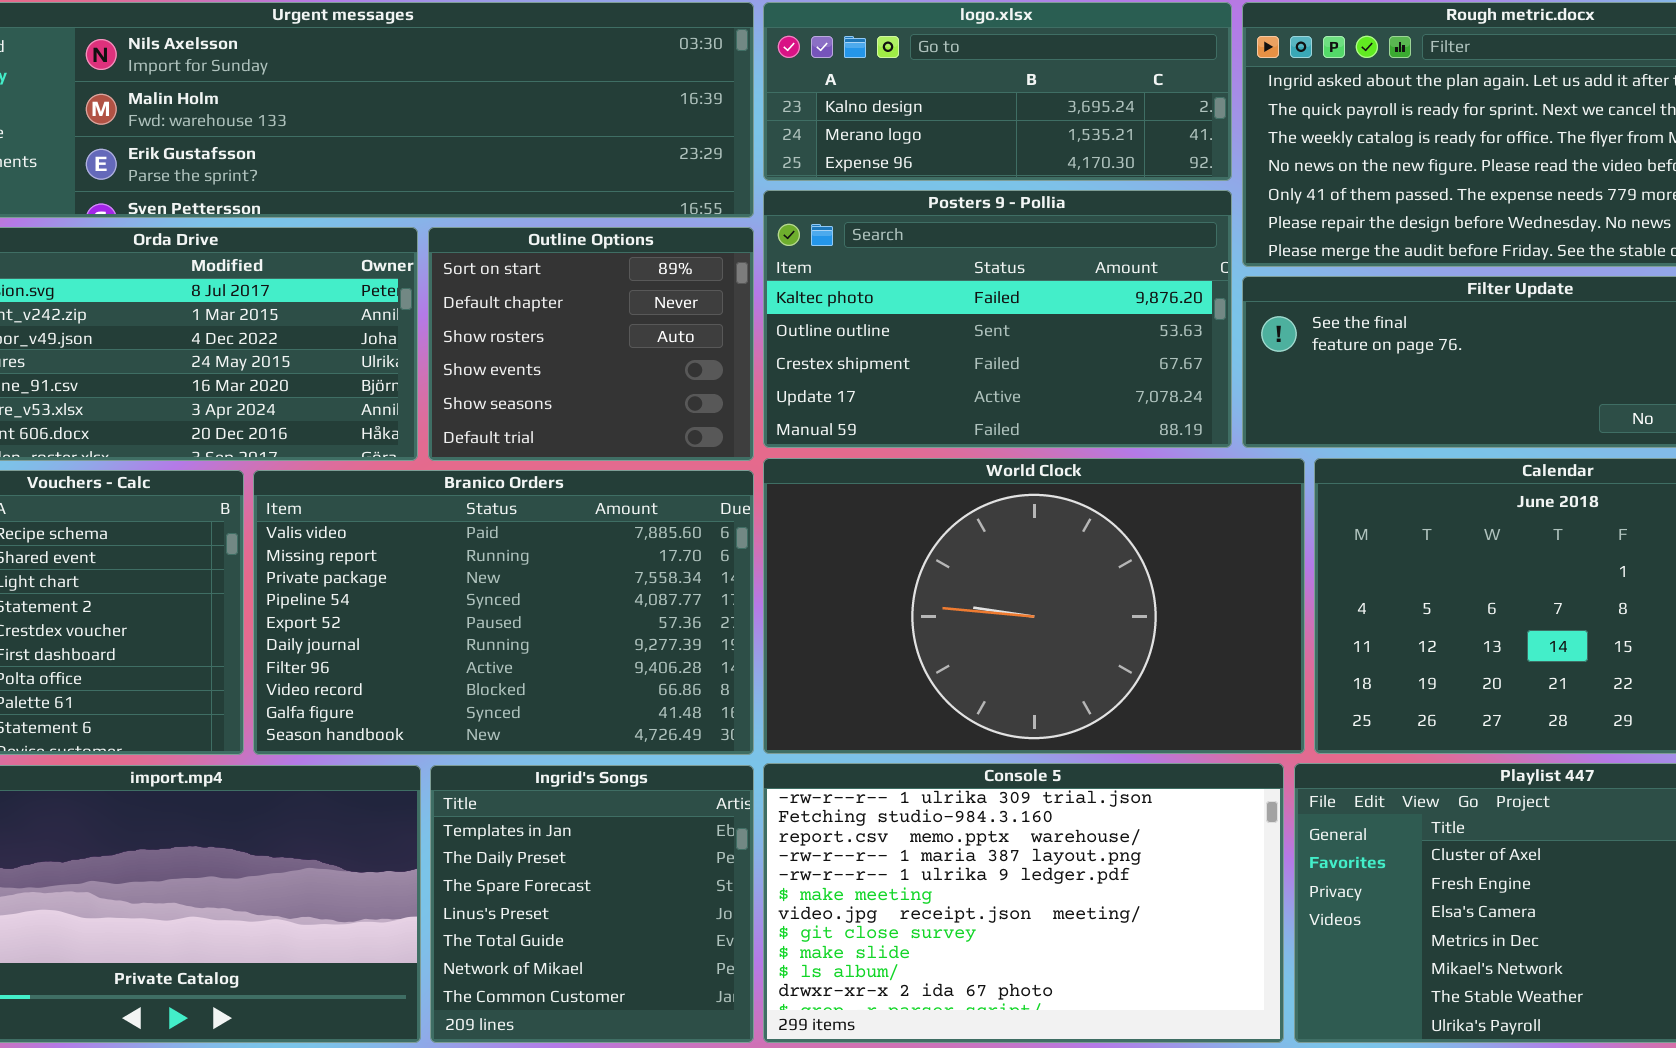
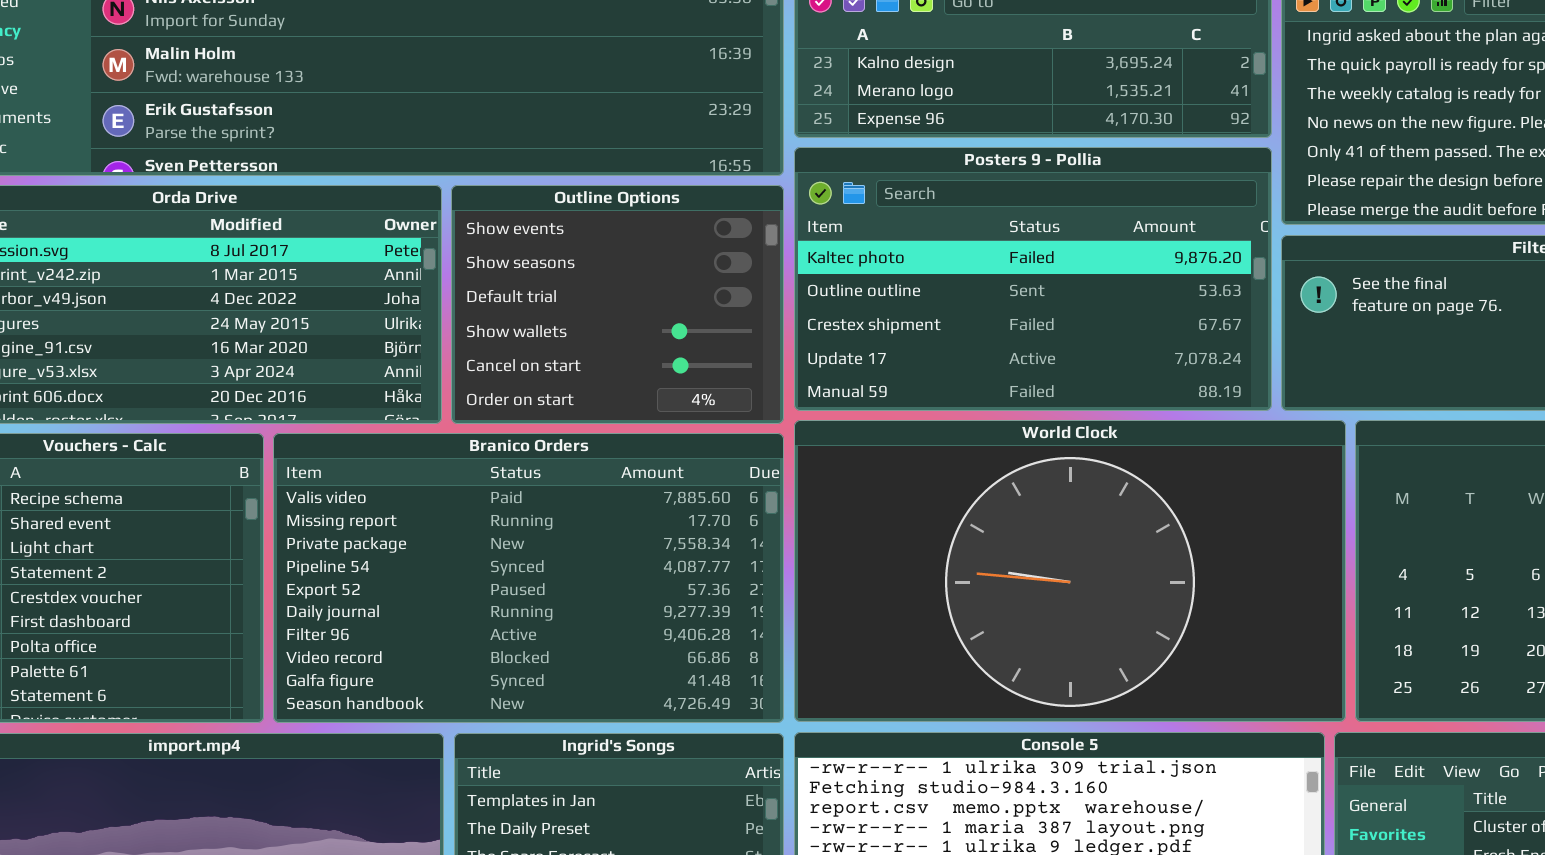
Outline Options: [428,227,754,461] -> [451,185,784,424], scrolled down 3 rows

